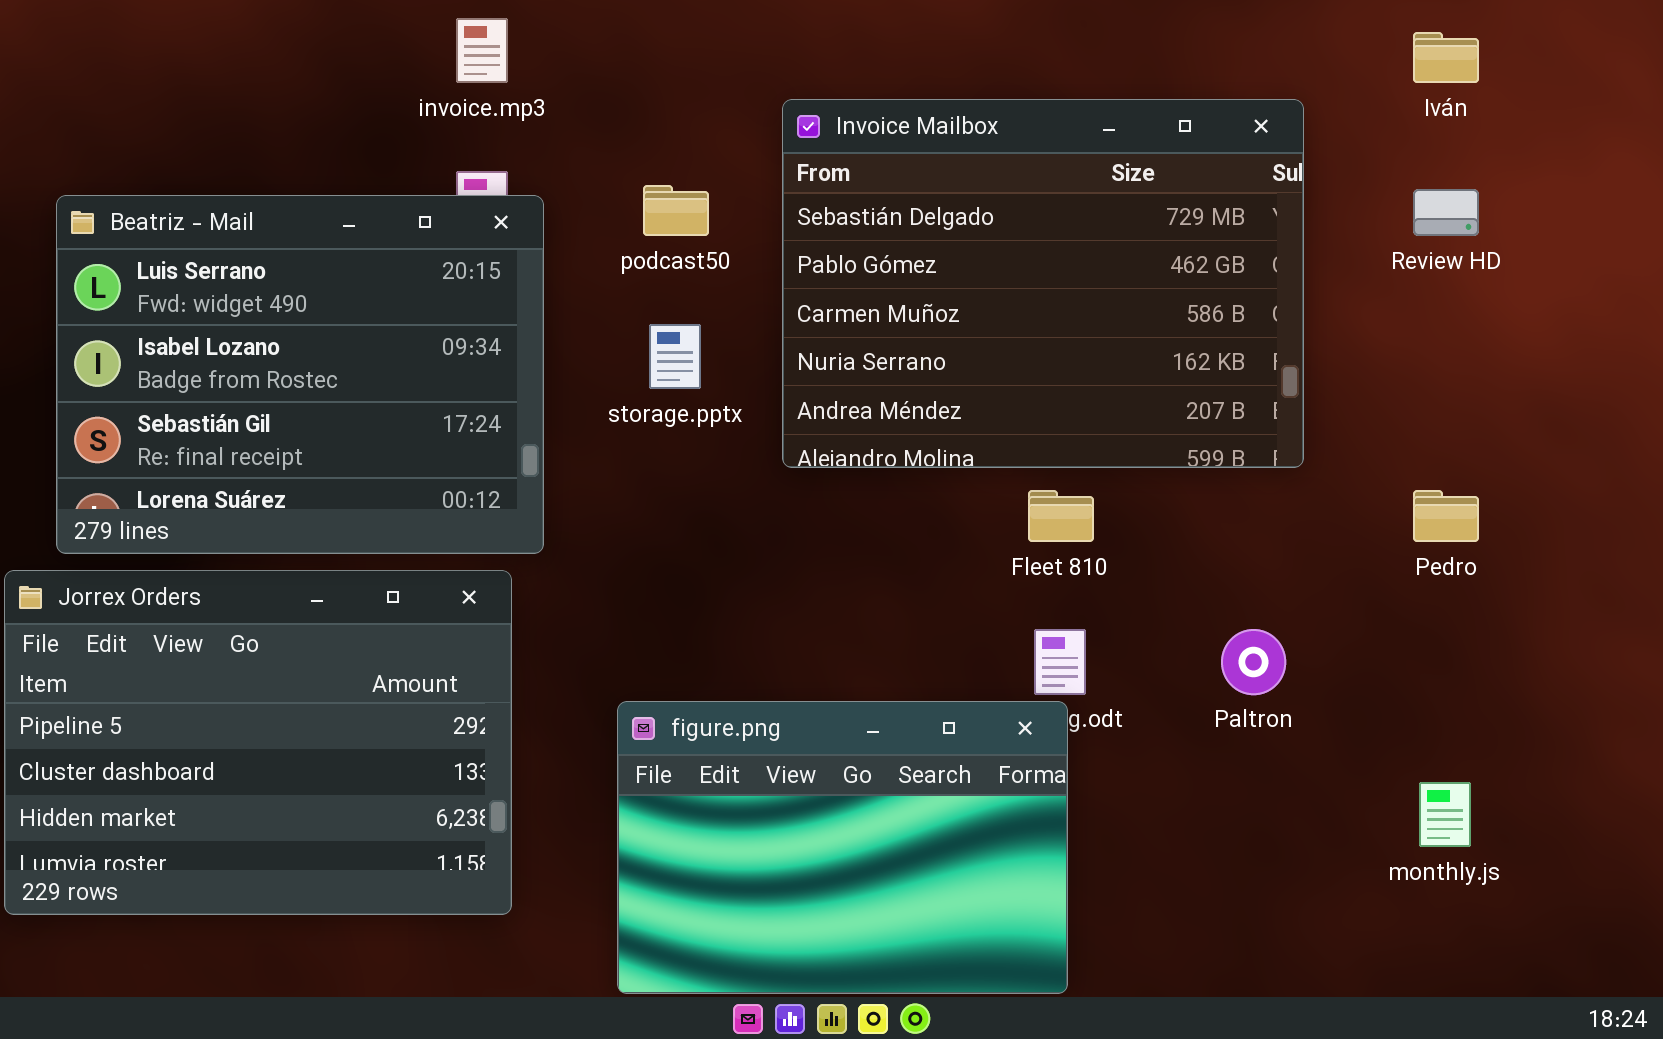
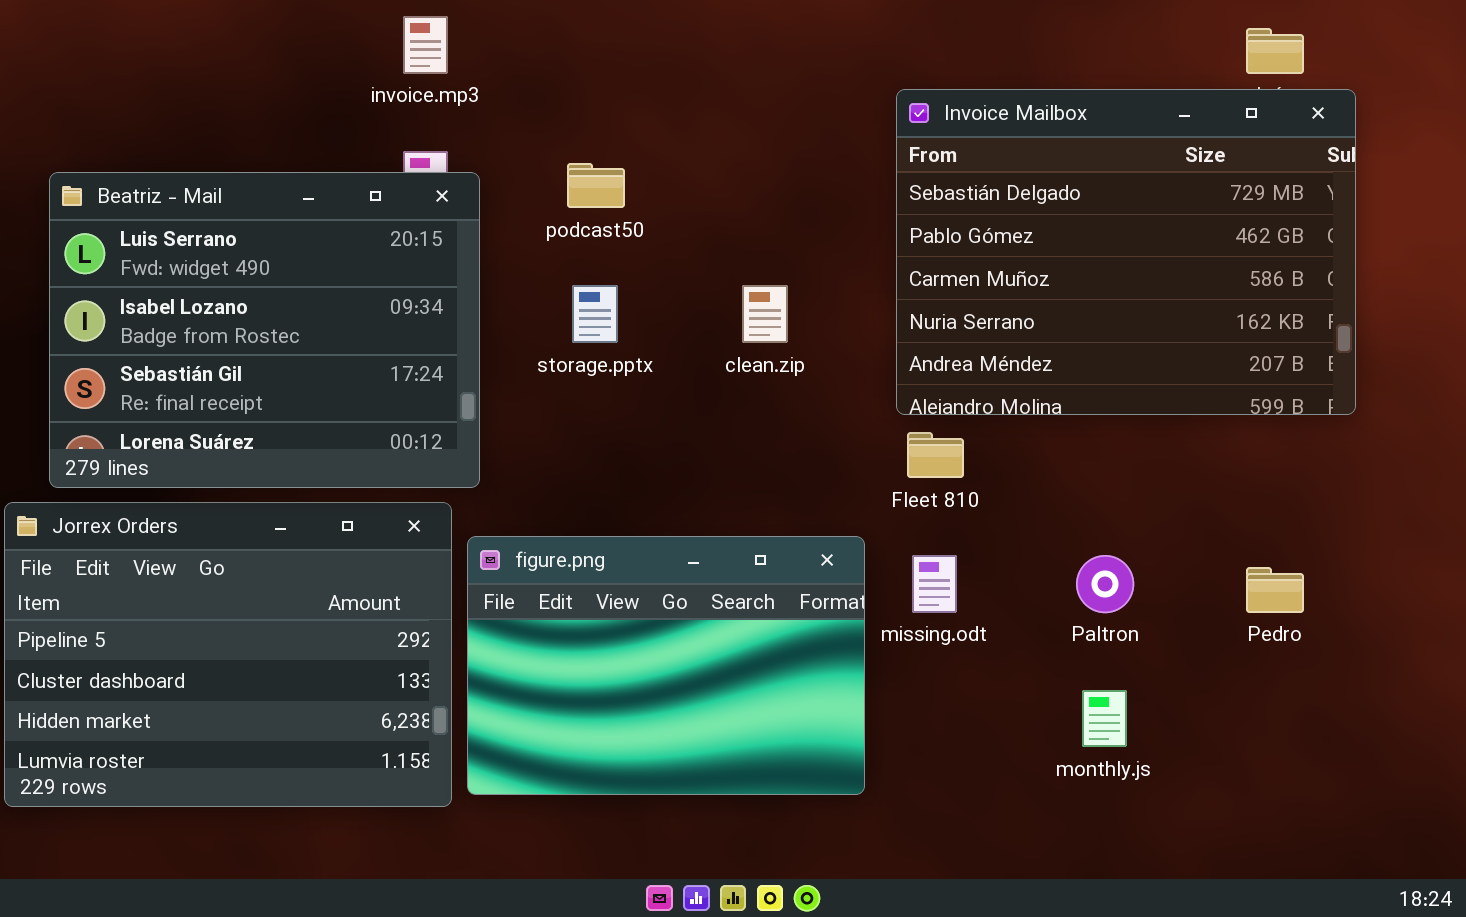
Invoice Mailbox: [782,99,1304,468] -> [896,89,1356,415], moved
Pedro: [1413,490,1479,542] -> [1246,567,1304,613], moved
figure.png: [617,701,1068,994] -> [467,536,865,795], moved
monthly.js: [1419,782,1471,847] -> [1082,690,1127,747], moved

